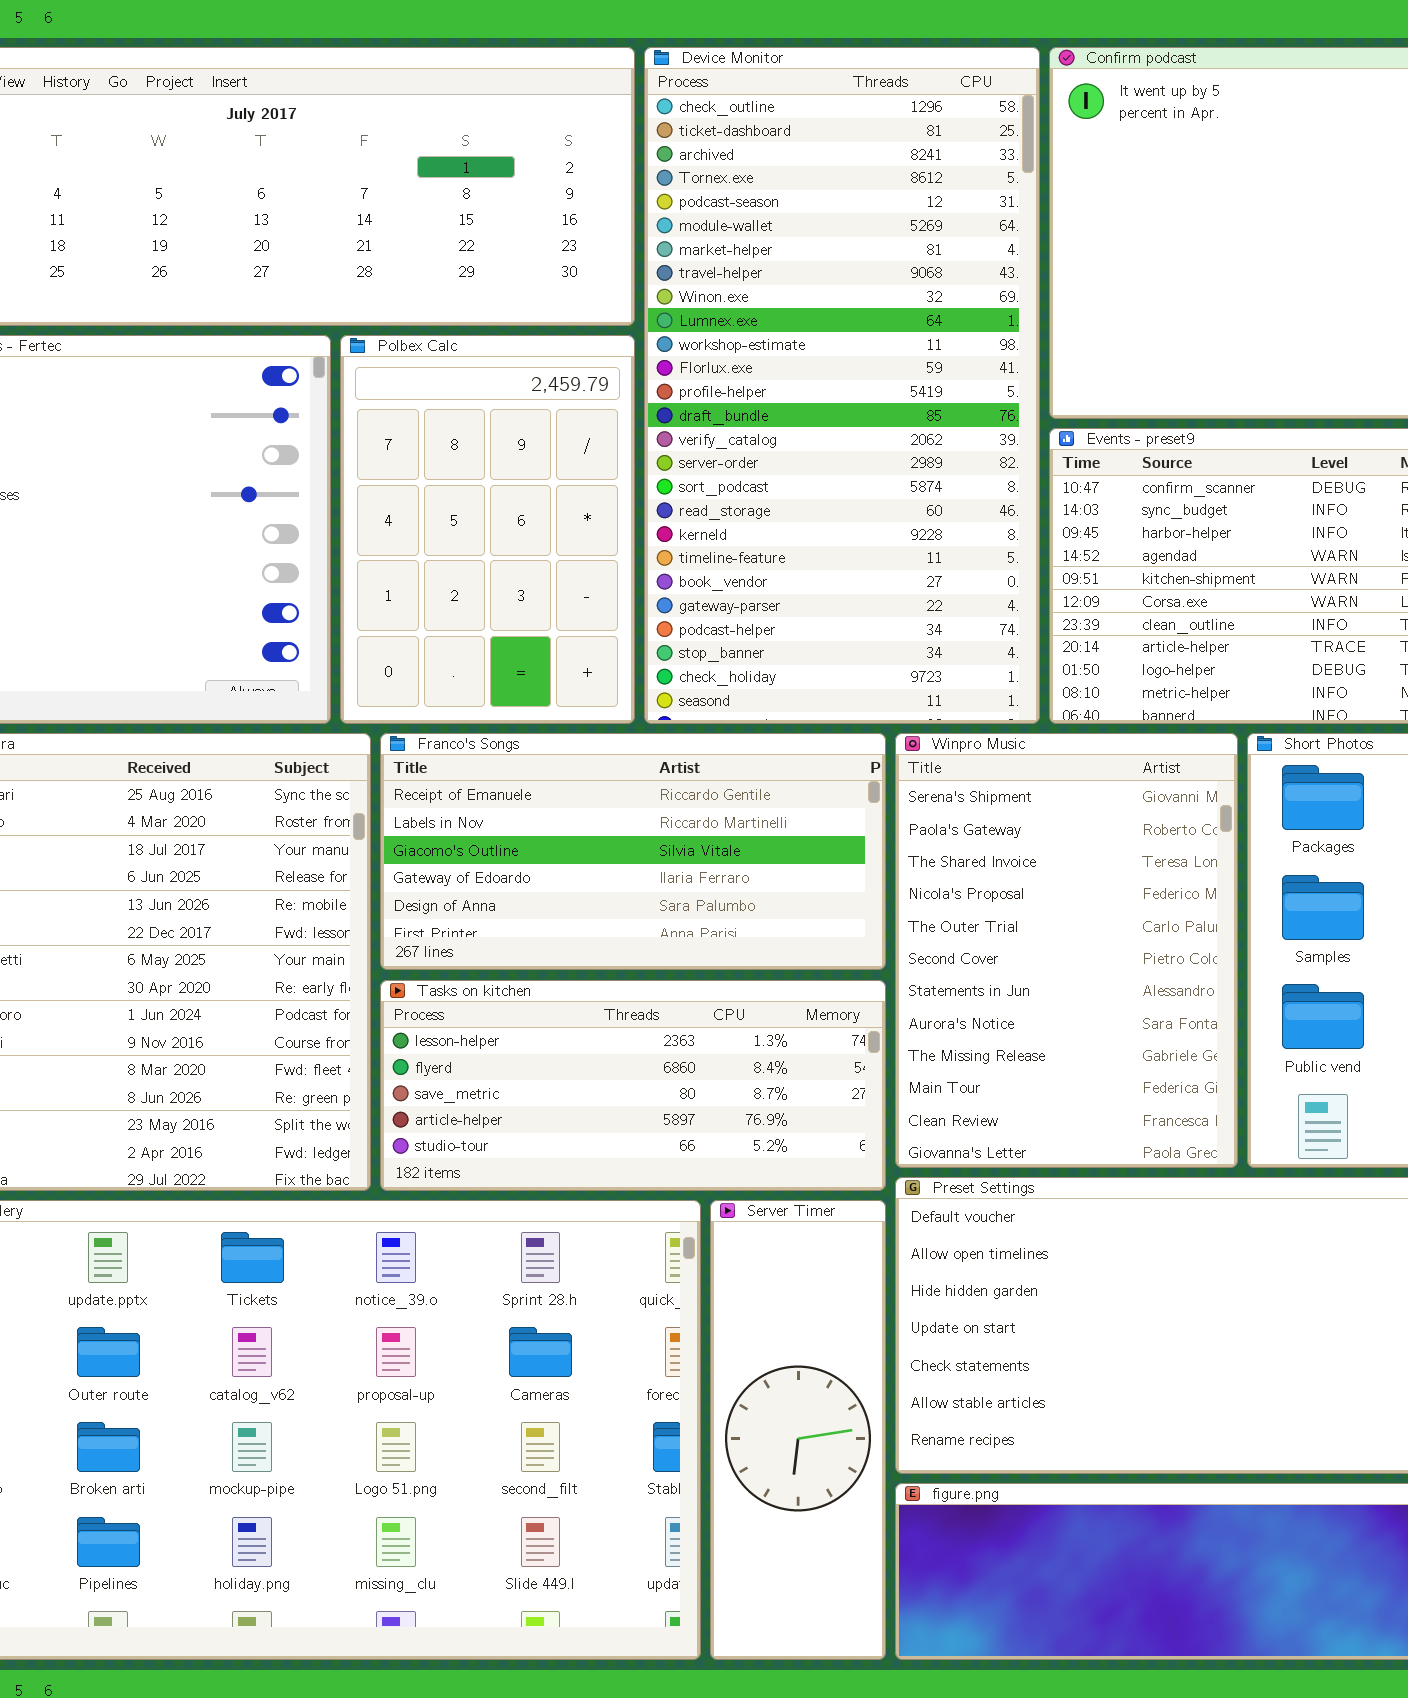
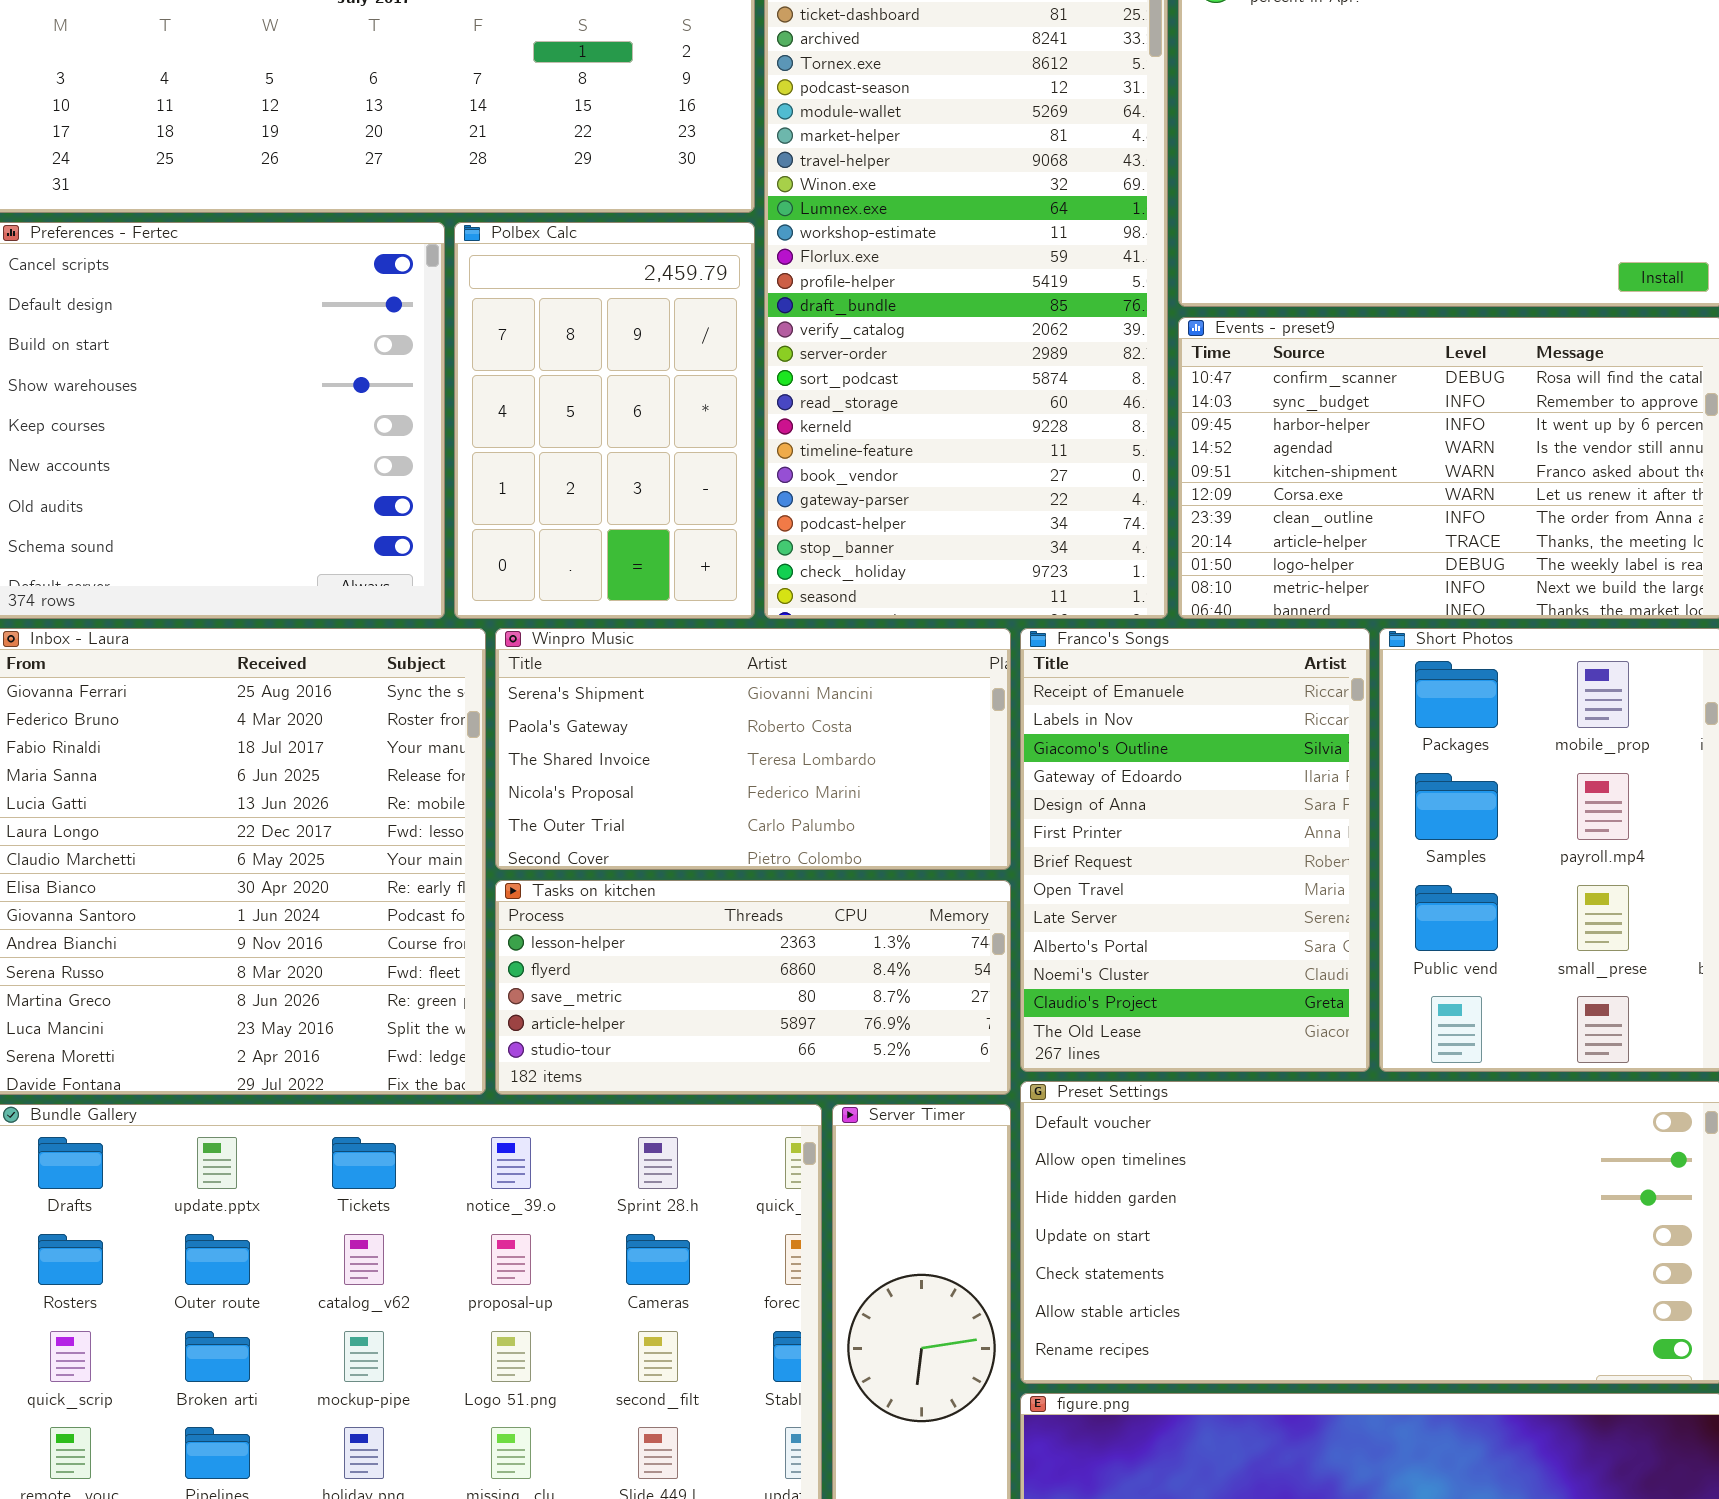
Franco's Songs: [380,733,886,970] -> [1020,628,1370,1072], moved, resized
Winpro Music: [895,733,1238,1168] -> [495,628,1011,870], moved, resized

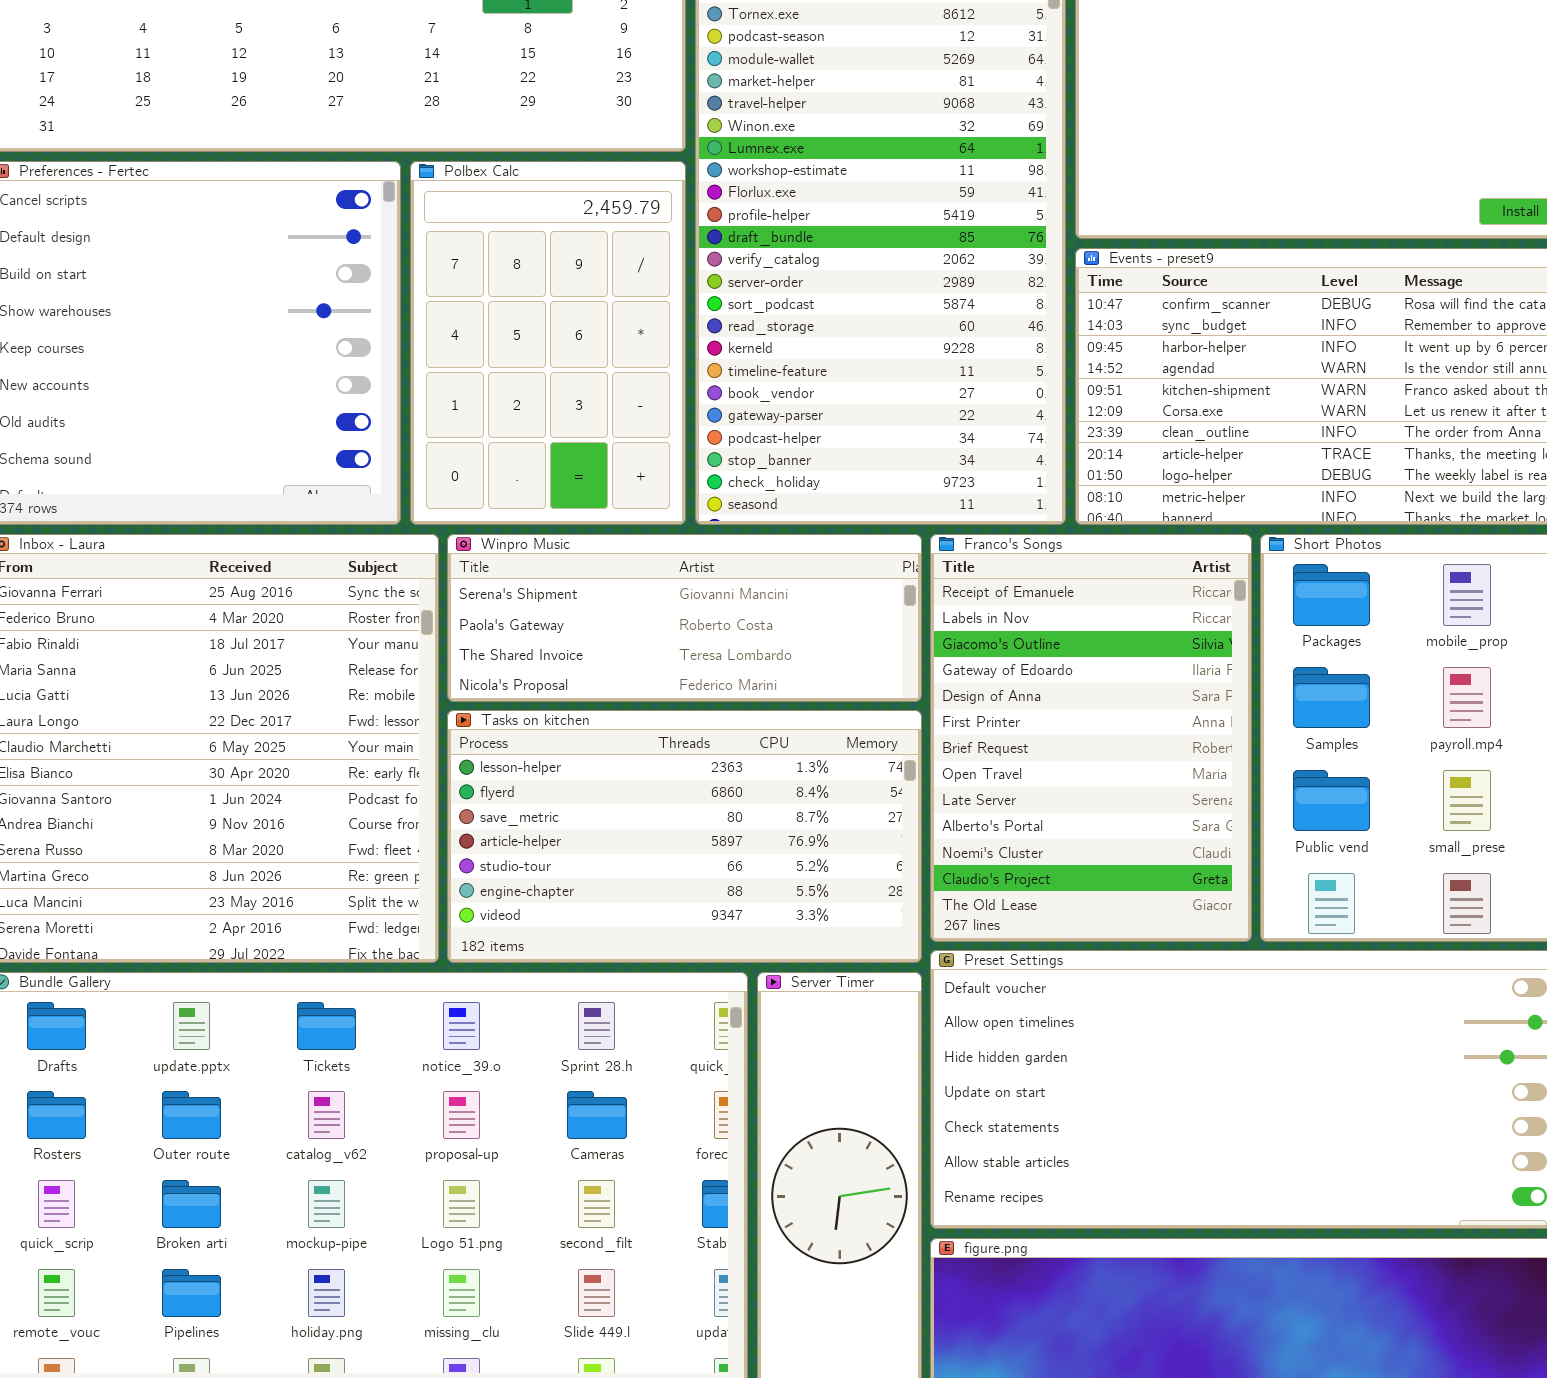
Winpro Music: [495,628,1011,870] -> [447,534,922,702], resized
Tasks on kitchen: [495,880,1011,1095] -> [447,710,922,963], resized

